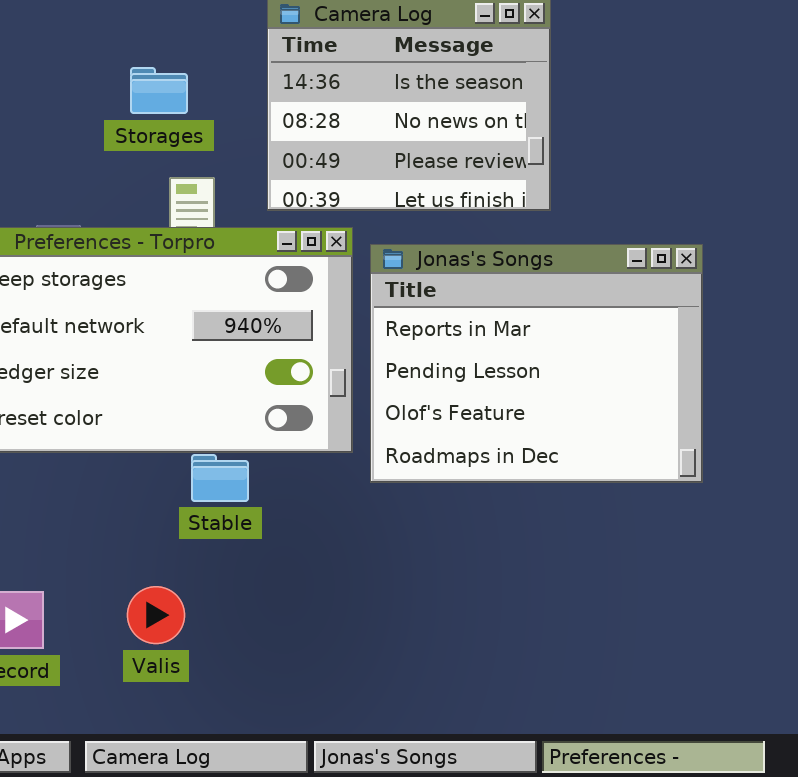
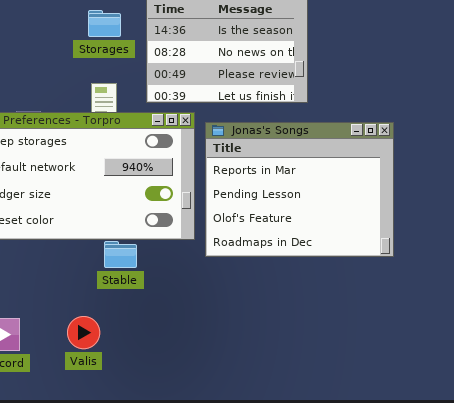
Storages: [130,67,188,114] -> [88,10,121,37], moved

